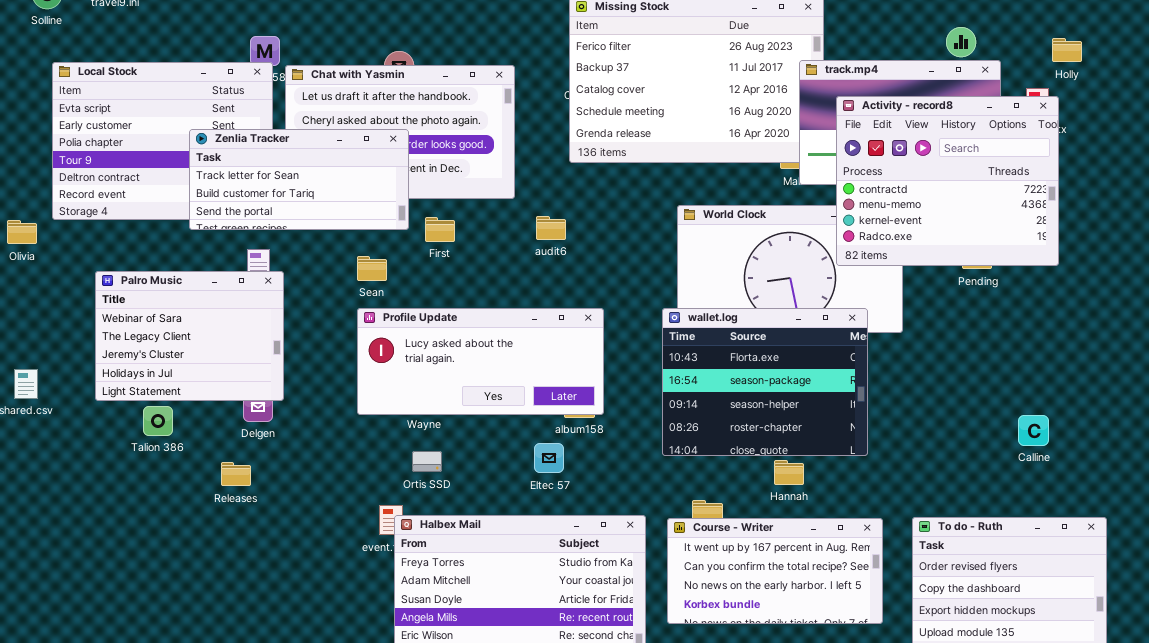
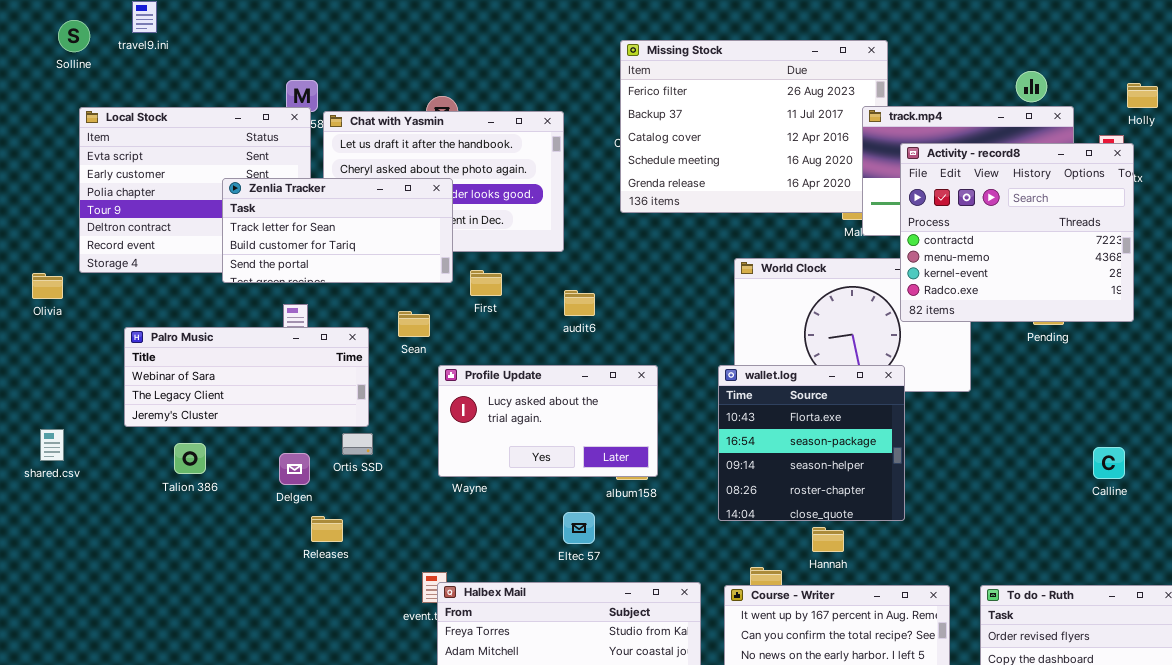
audit6: [536,216,566,240] -> [564,290,595,316], moved
Palro Music: [95,271,284,401] -> [124,327,369,427], resized
Profile Update: [357,308,604,415] -> [438,365,658,477], resized
wallet.log: [662,308,868,456] -> [718,365,905,521], resized
Talion 386: [143,406,173,436] -> [174,443,206,474], moved
Calline: [1018,415,1049,446] -> [1093,447,1125,479], moved
Eltec 57: [534,443,564,473] -> [563,512,595,544], moved
Ortis SSD: [412,451,442,472] -> [342,433,373,455], moved
Hannah: [774,460,804,485] -> [812,527,844,552], moved
Releases: [221,462,251,486] -> [311,516,343,542], moved

